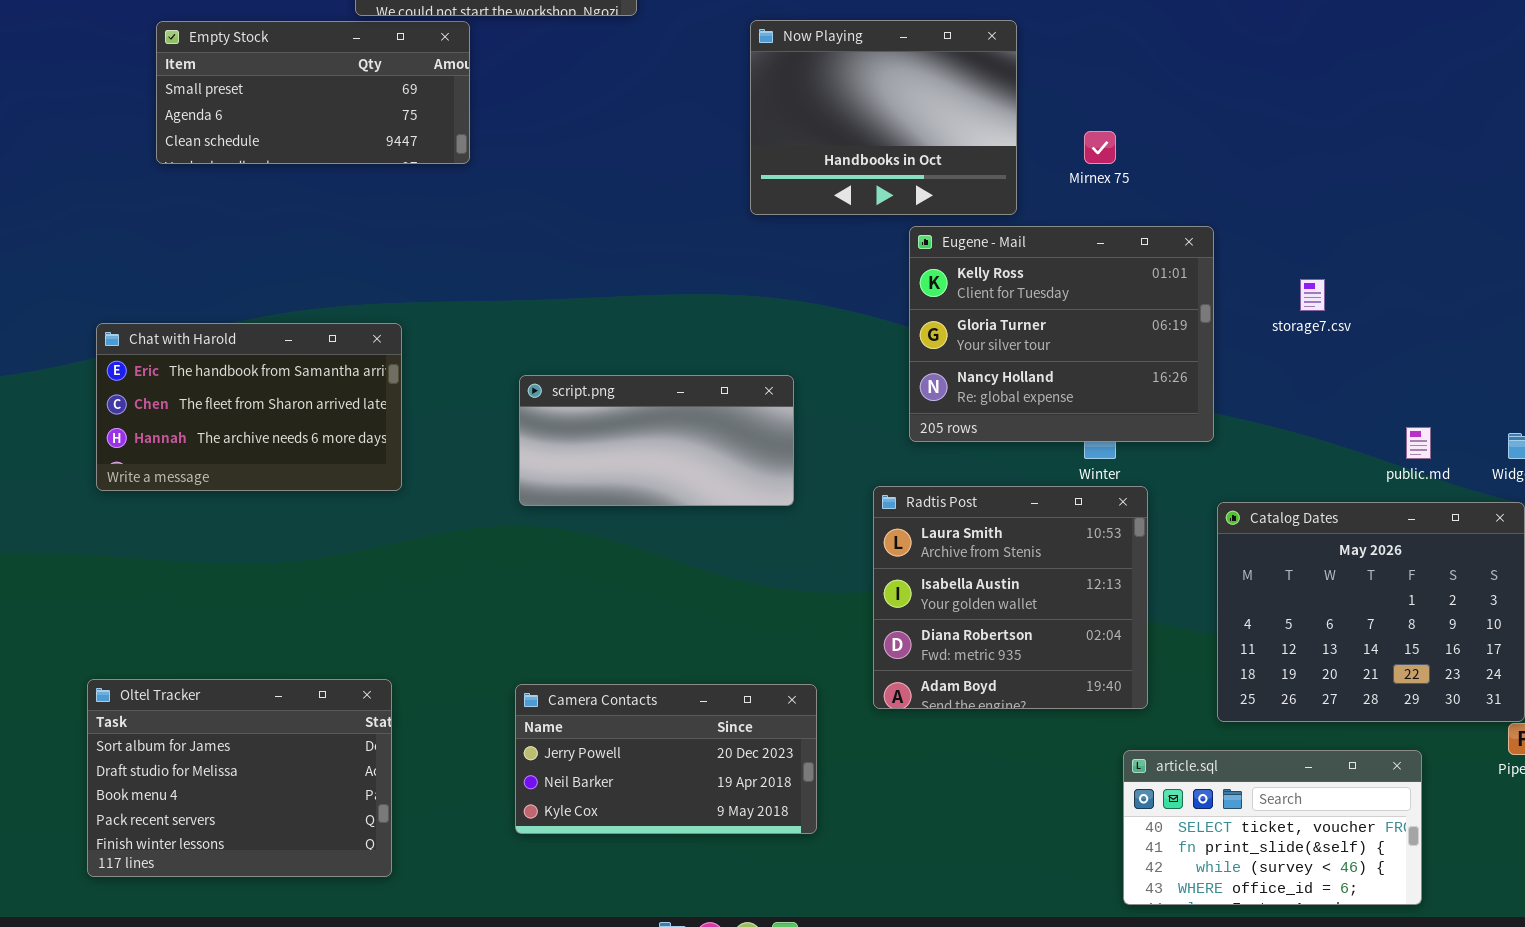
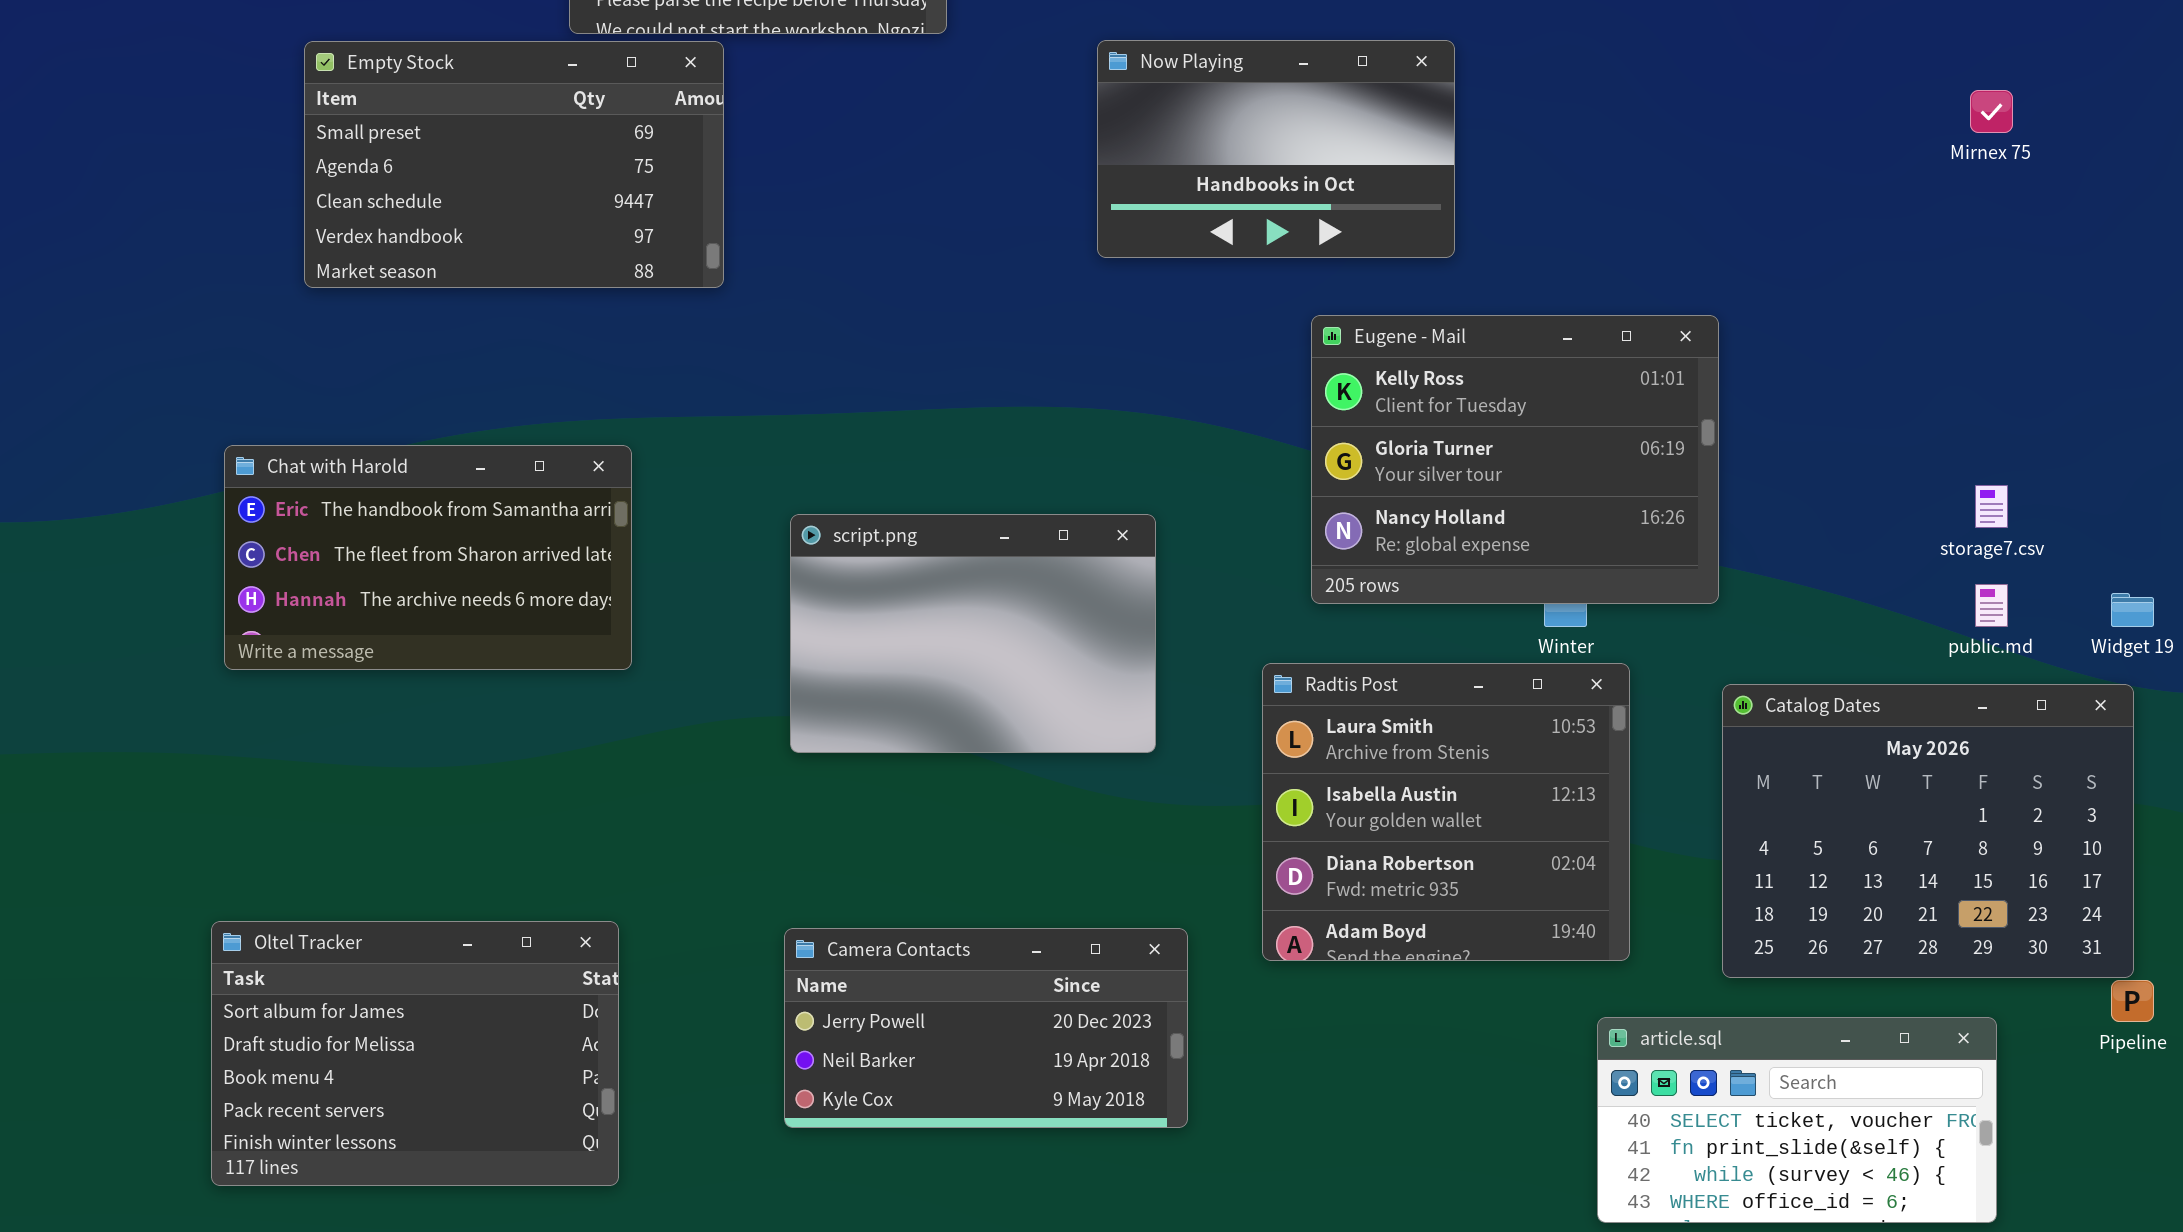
Now Playing: [750,20,1017,215] -> [1097,40,1455,258], resized
Empty Stock: [156,21,470,164] -> [304,41,724,288], resized
Mirnex 75: [1084,131,1116,164] -> [1970,90,2013,133], moved
storage7.csv: [1300,279,1325,311] -> [1975,485,2008,528], moved
script.png: [519,375,794,506] -> [790,514,1156,753], resized

